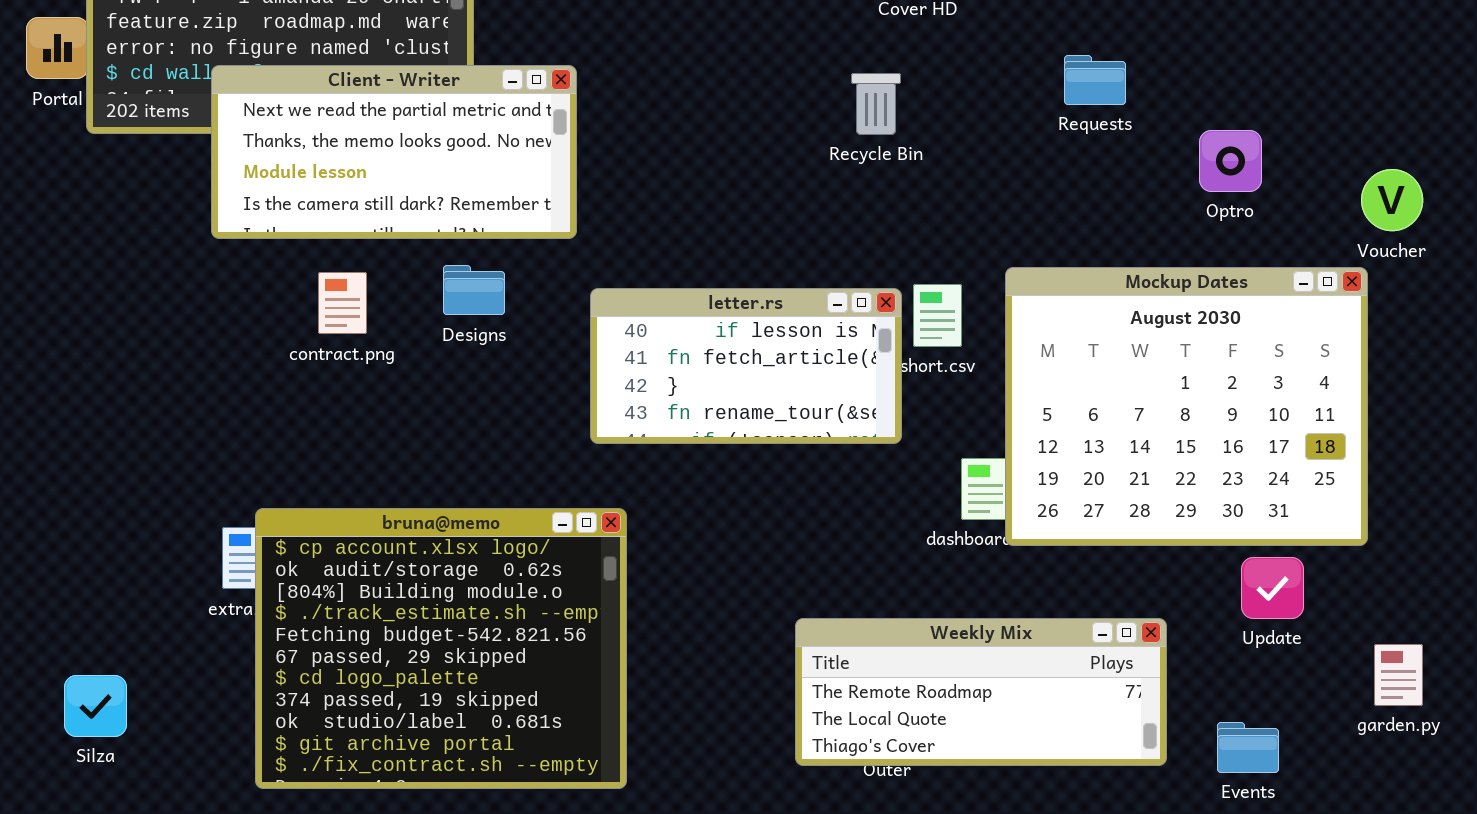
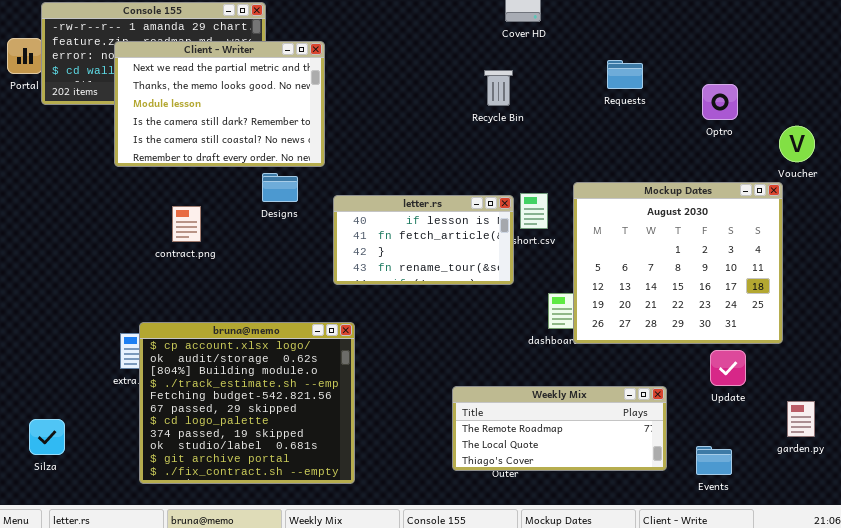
Client - Writer: [211,65,577,239] -> [114,41,325,167], resized
Optro: [1199,130,1262,192] -> [702,84,738,120], moved
Designs: [443,265,505,315] -> [262,173,298,202], moved
contract.png: [318,272,367,334] -> [172,206,201,242], moved

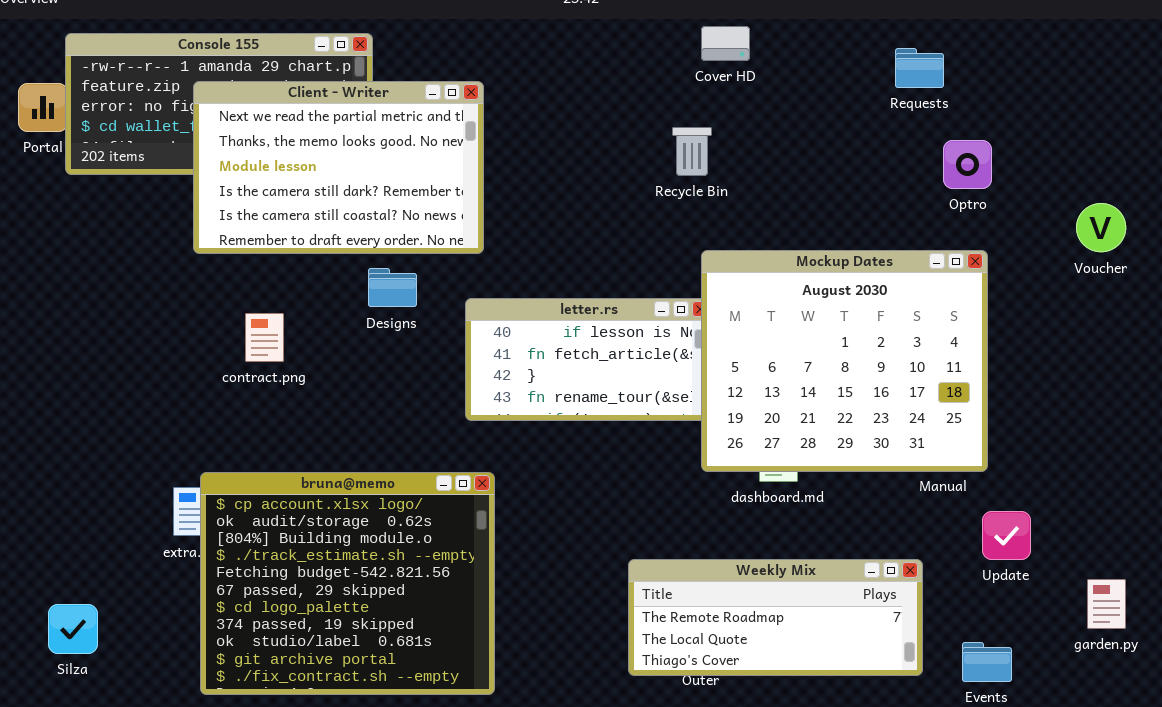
Client - Writer: [114,41,325,167] -> [193,81,484,254], moved
Requests: [607,60,643,89] -> [895,48,944,88], moved
Optro: [702,84,738,120] -> [943,140,992,189], moved
Mockup Dates: [573,182,783,344] -> [701,250,988,472], moved

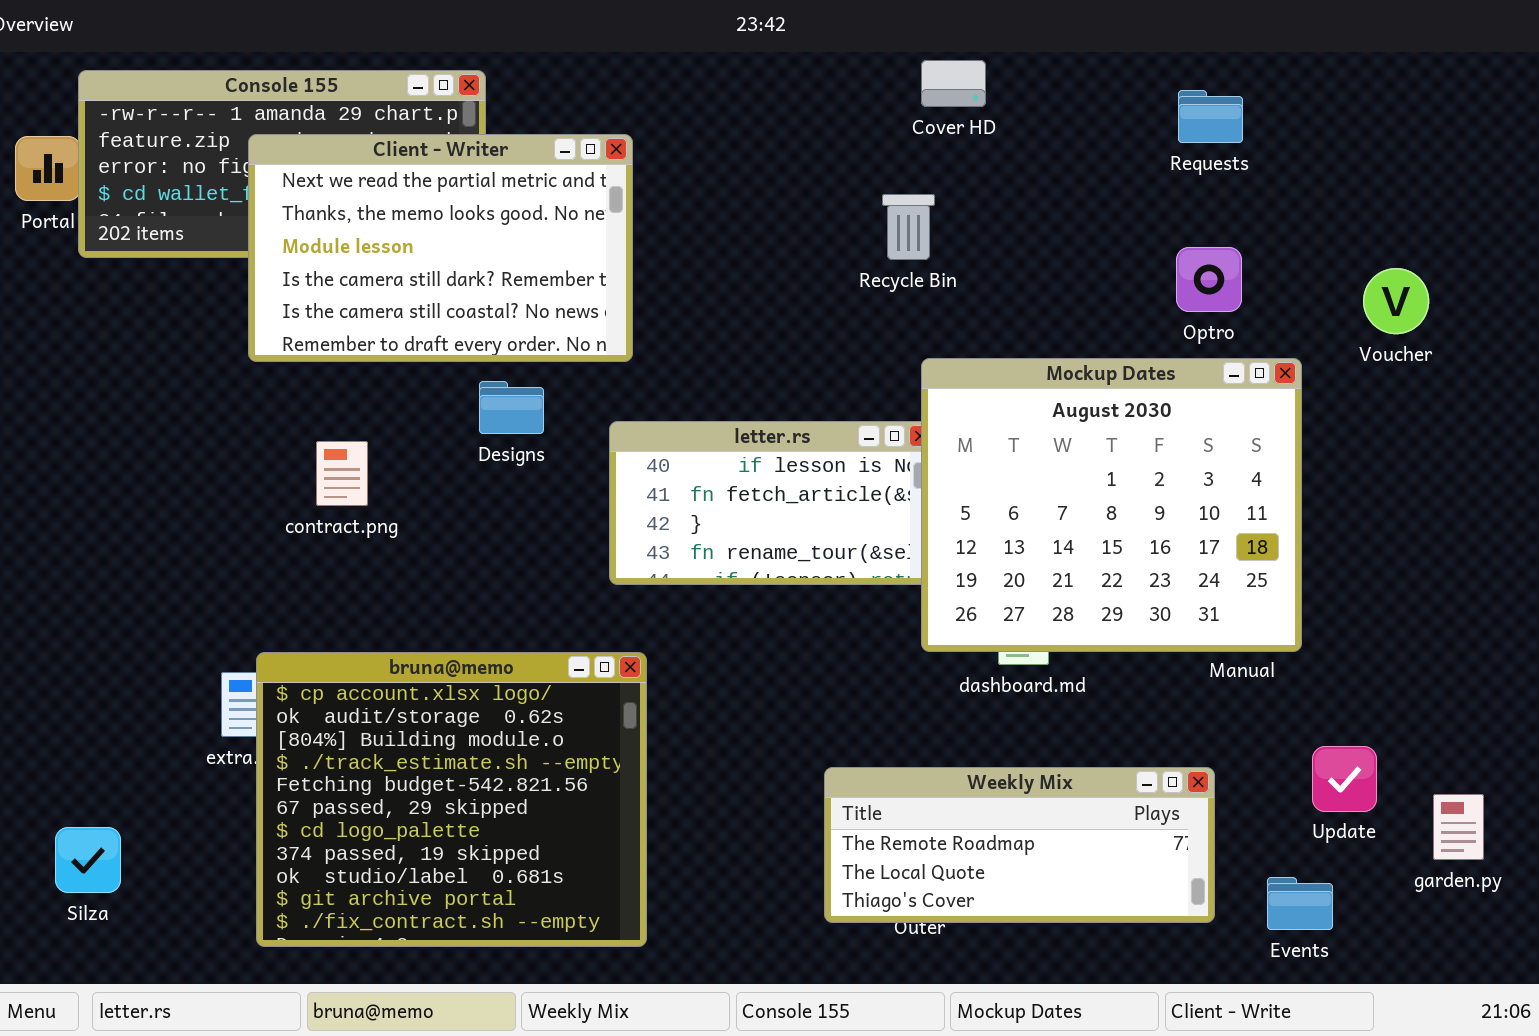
Optro: [943,140,992,189] -> [1176,247,1242,312], moved
Voucher: [1076,203,1126,252] -> [1363,268,1429,334], moved
Update: [982,511,1031,560] -> [1312,746,1377,812], moved

